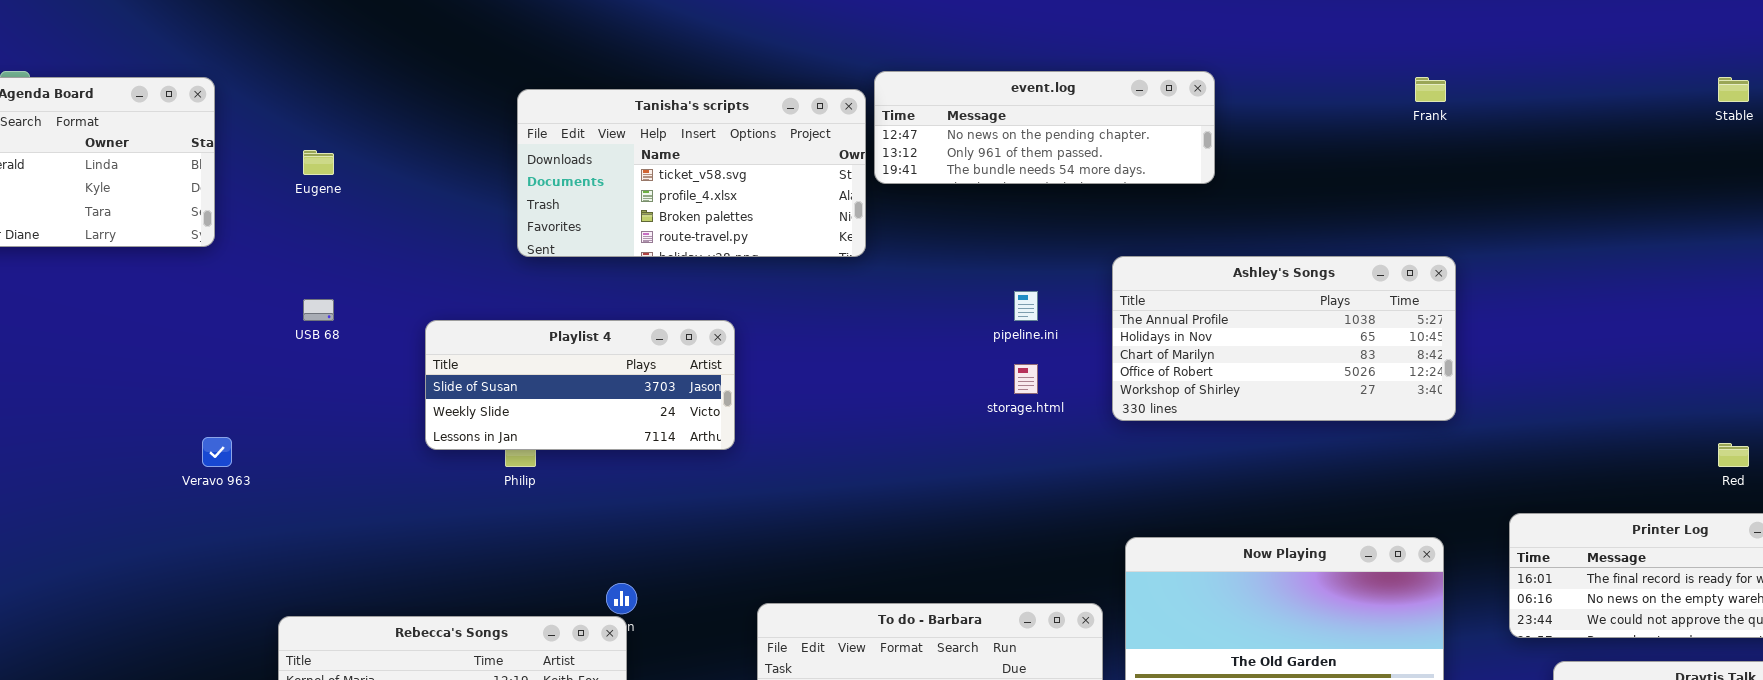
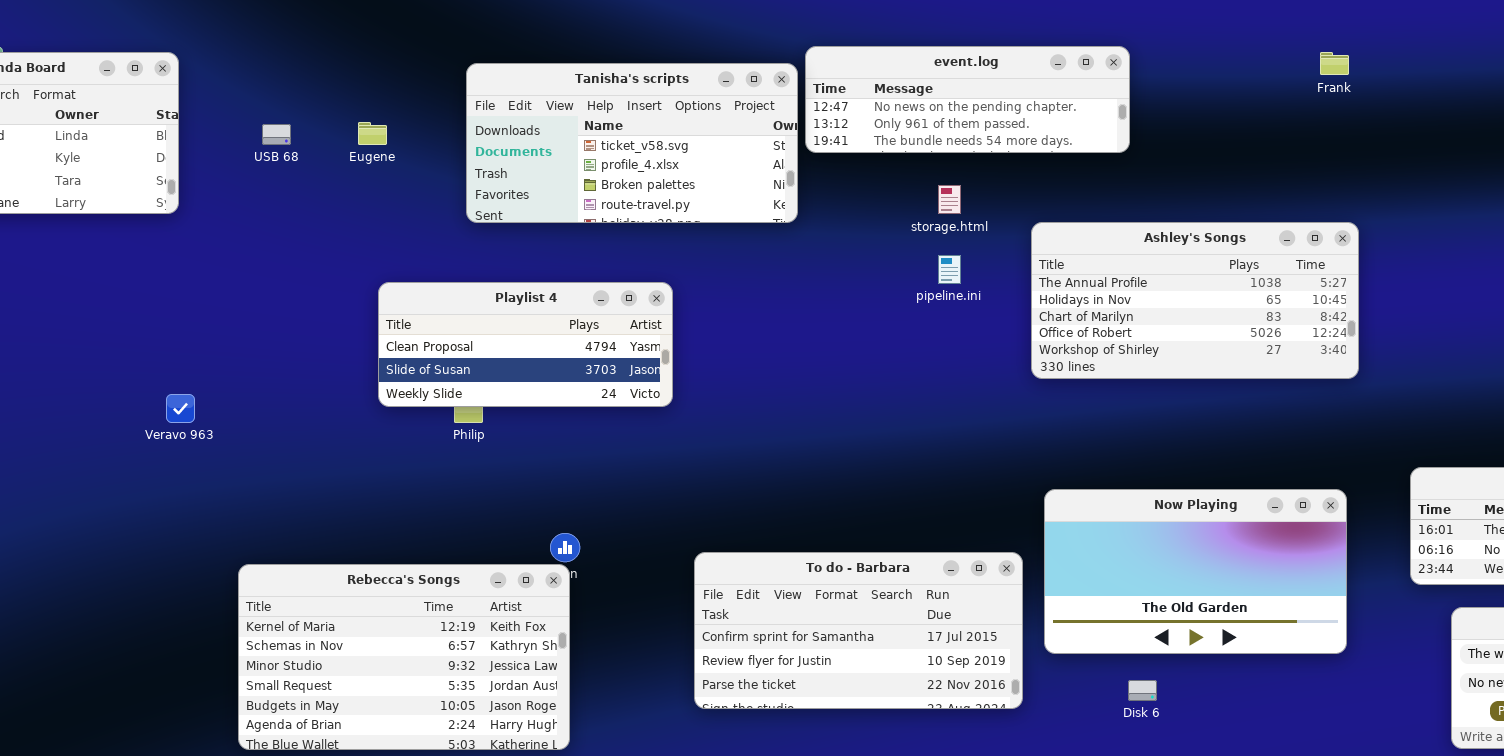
Eugene: [303,150,334,175] -> [358,122,387,145], moved
USB 68: [303,299,334,321] -> [262,124,291,145], moved
Playlist 4: [425,320,735,450] -> [378,282,673,407], scrolled up 1 row
storage.html: [1014,364,1038,394] -> [938,185,961,214], moved

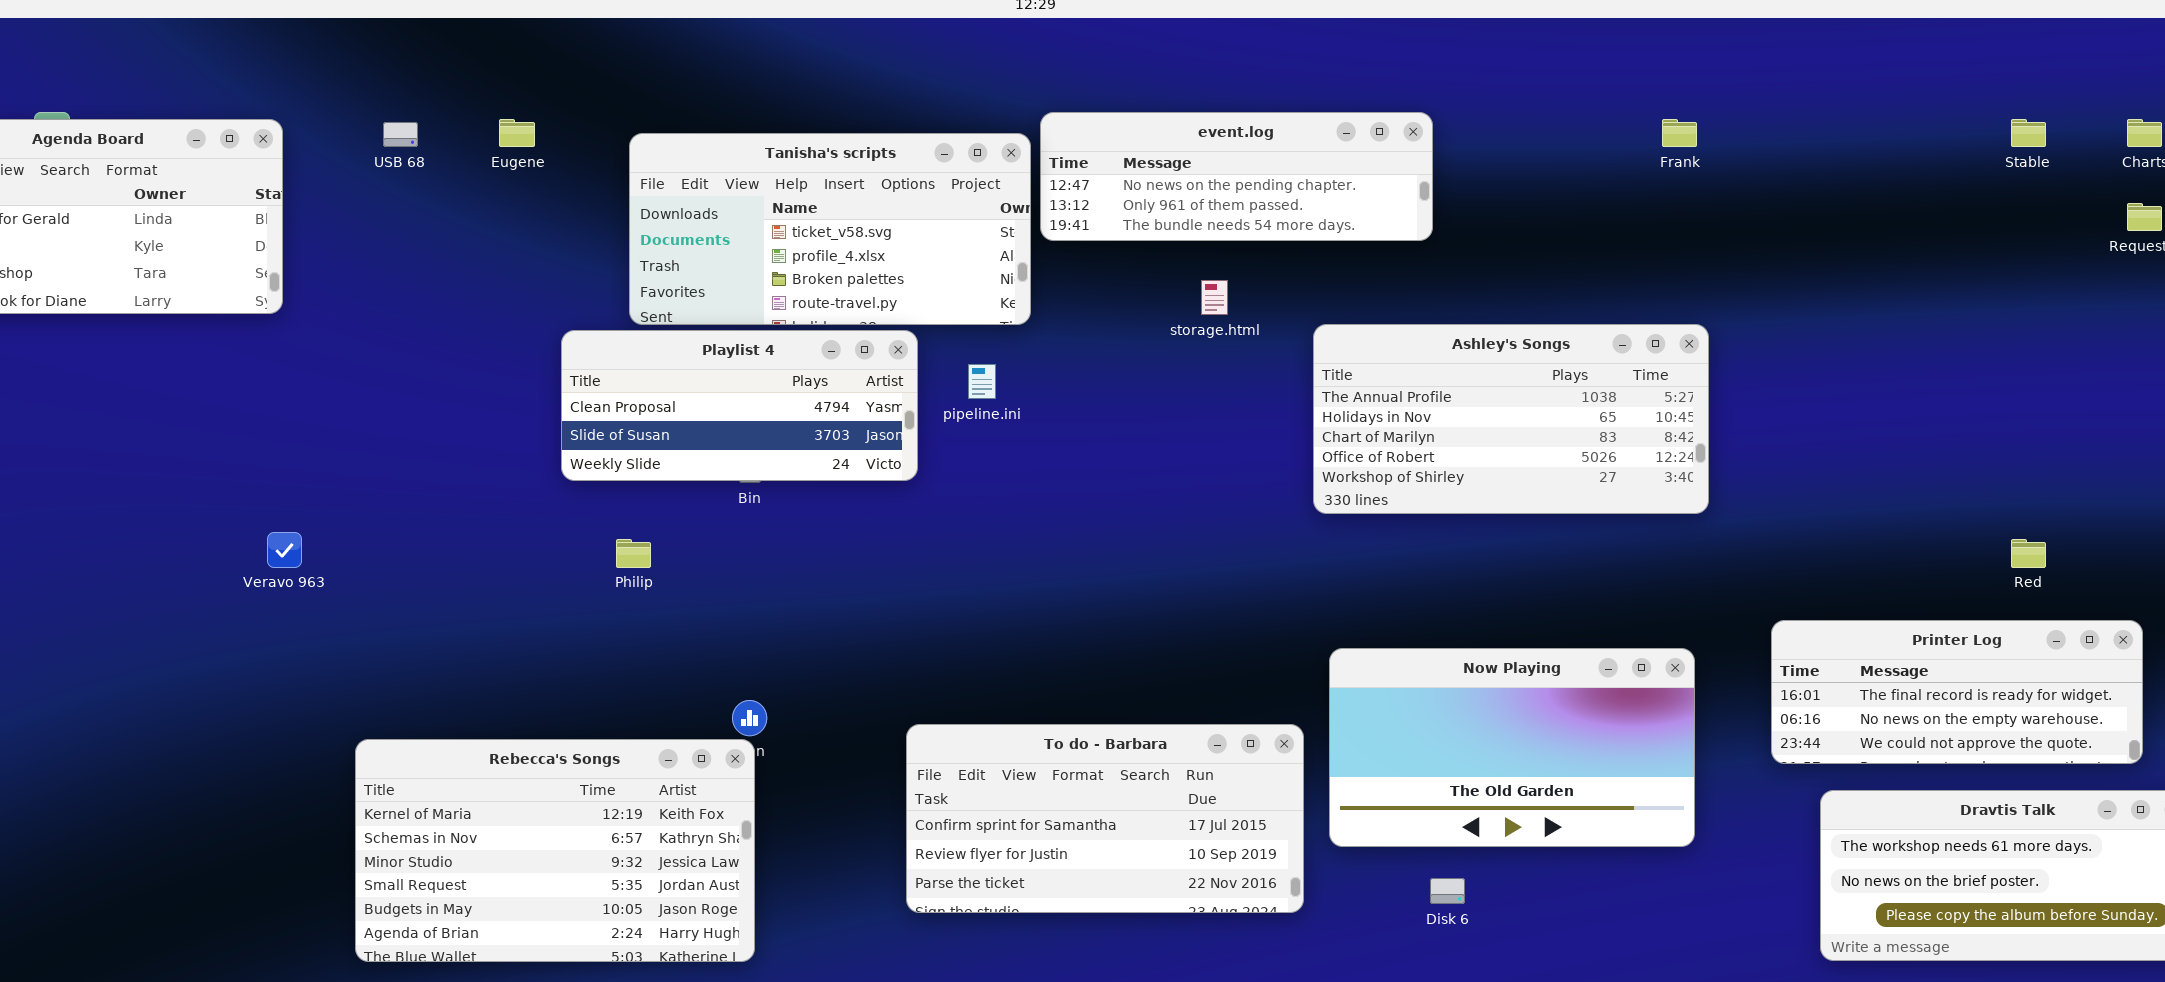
Eugene: [358,122,387,145] -> [499,119,535,147], moved
USB 68: [262,124,291,145] -> [383,122,418,147], moved
pipeline.ini: [938,255,961,284] -> [968,364,996,399], moved
Playlist 4: [378,282,673,407] -> [561,330,918,481], moved

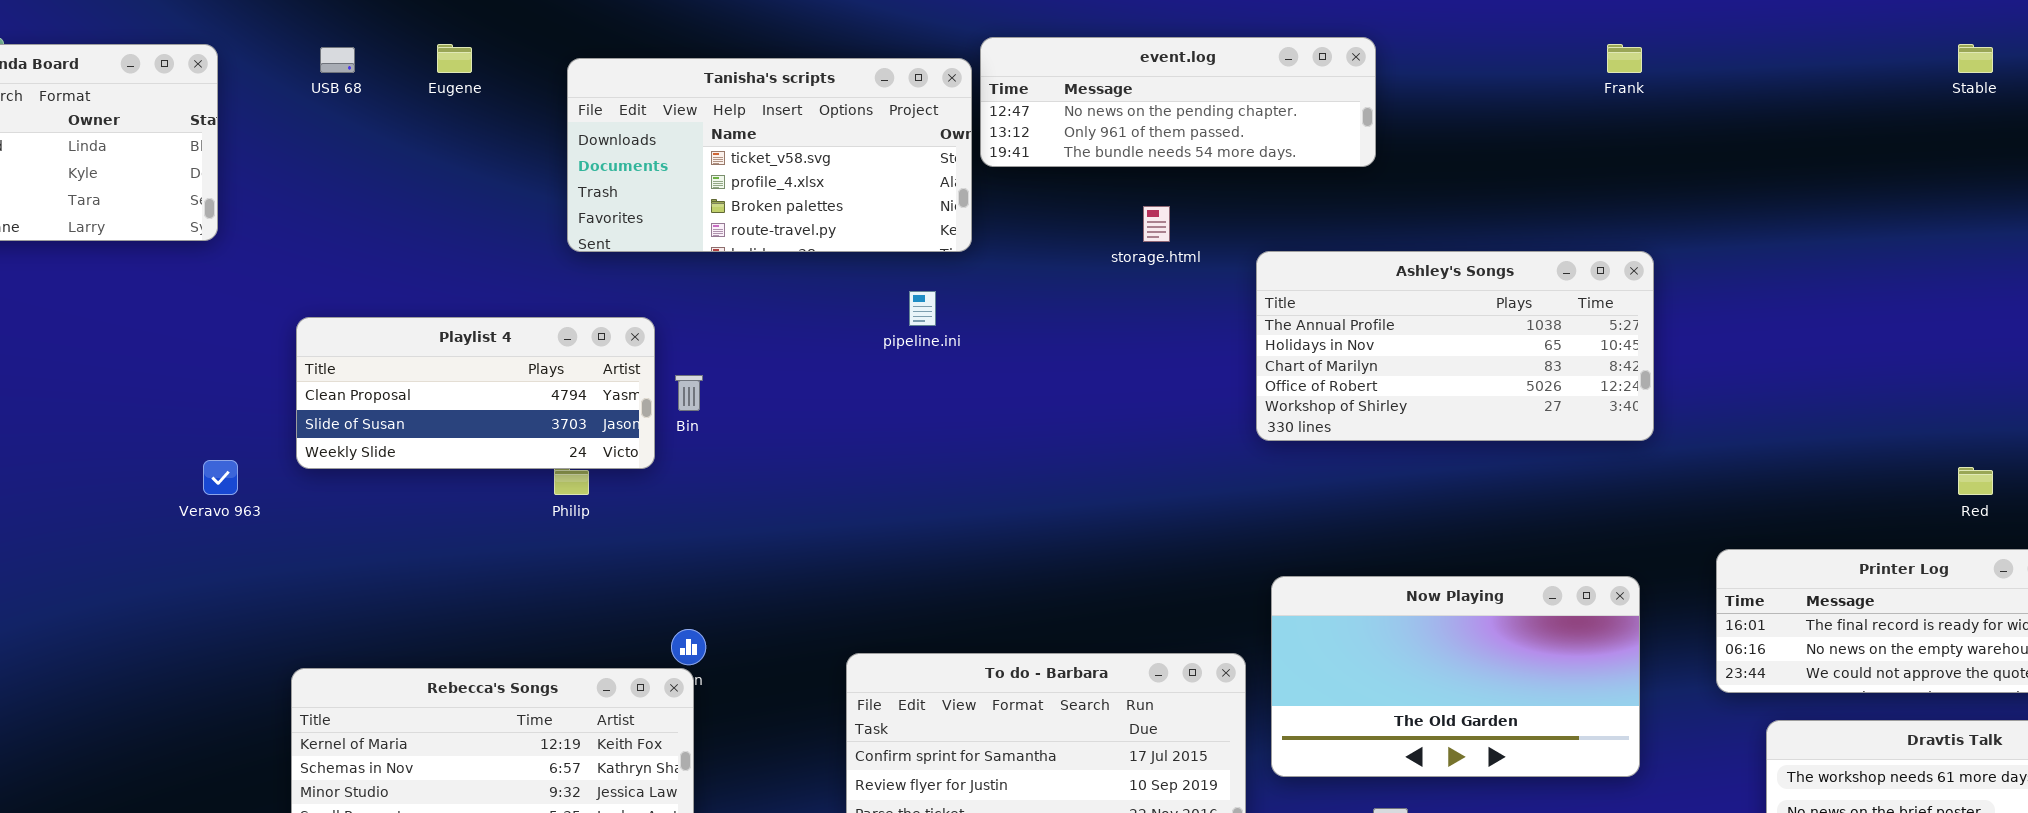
Playlist 4: [561,330,918,481] -> [296,317,655,469], moved

